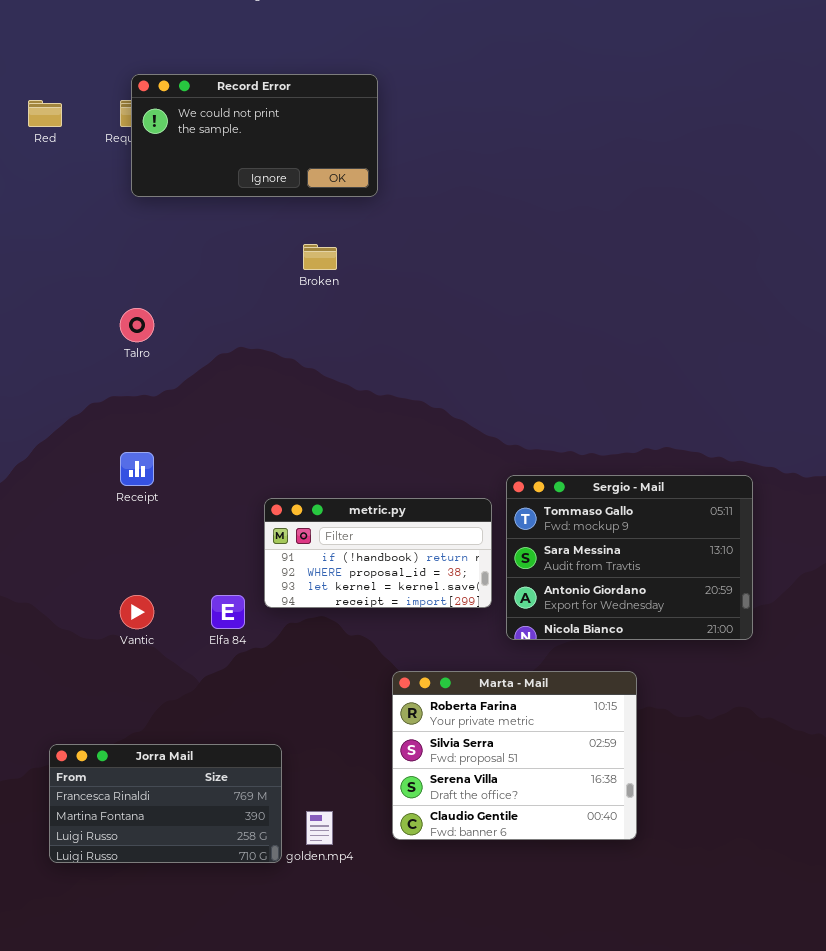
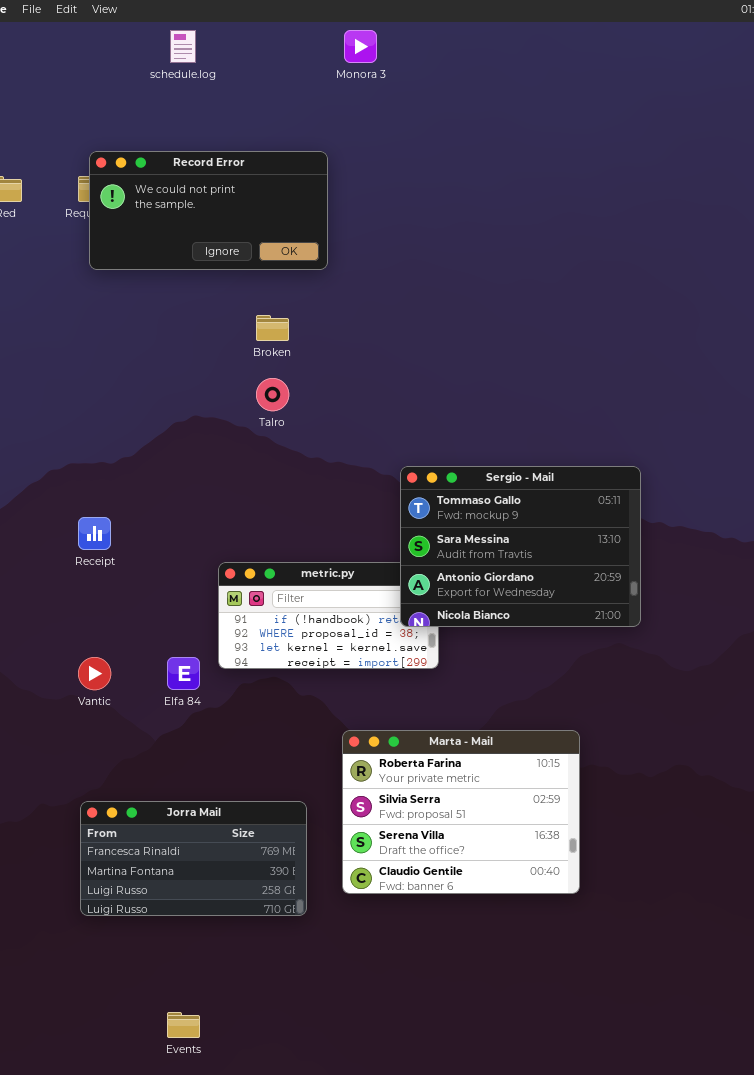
Talro: [120,308,154,342] -> [256,378,289,411], moved
Sergio - Mail: [506,475,753,640] -> [400,466,641,627], moved
Jorra Mail: [49,744,282,863] -> [80,801,307,916], moved

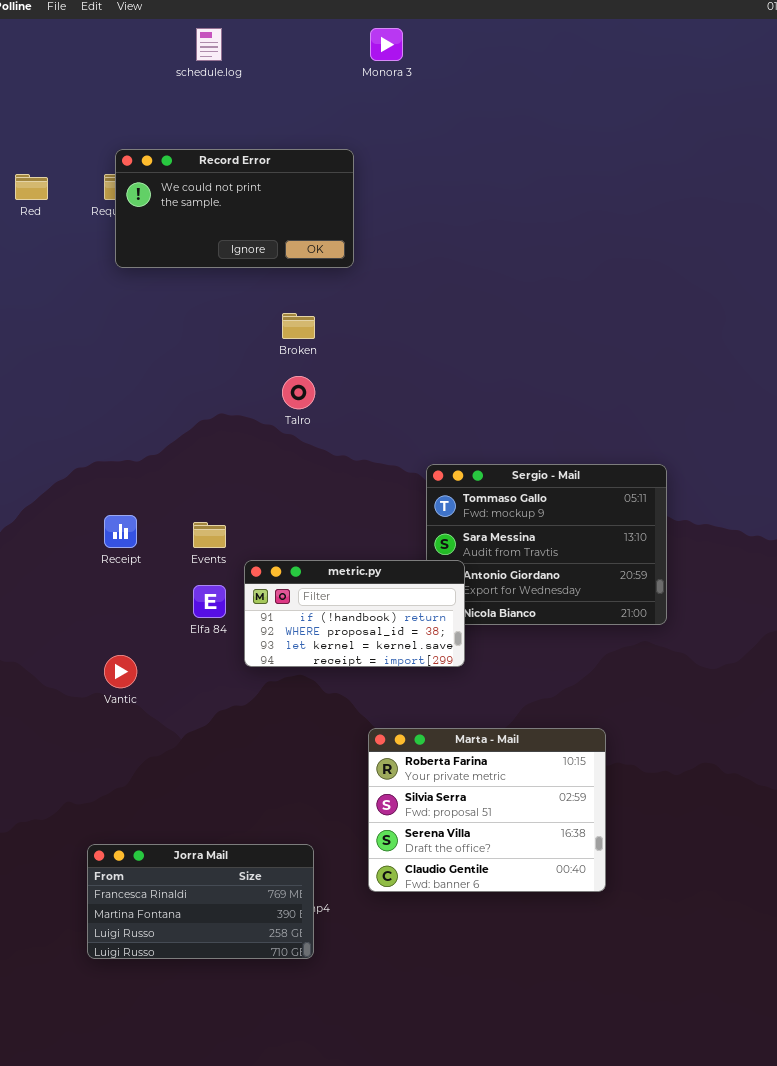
metric.py: [218,562,439,669] -> [244,560,465,667], raised
Elfa 84: [167,657,200,690] -> [193,585,226,618], moved
Jorra Mail: [80,801,307,916] -> [87,844,314,959], moved
Events: [167,1012,200,1038] -> [193,522,226,548], moved

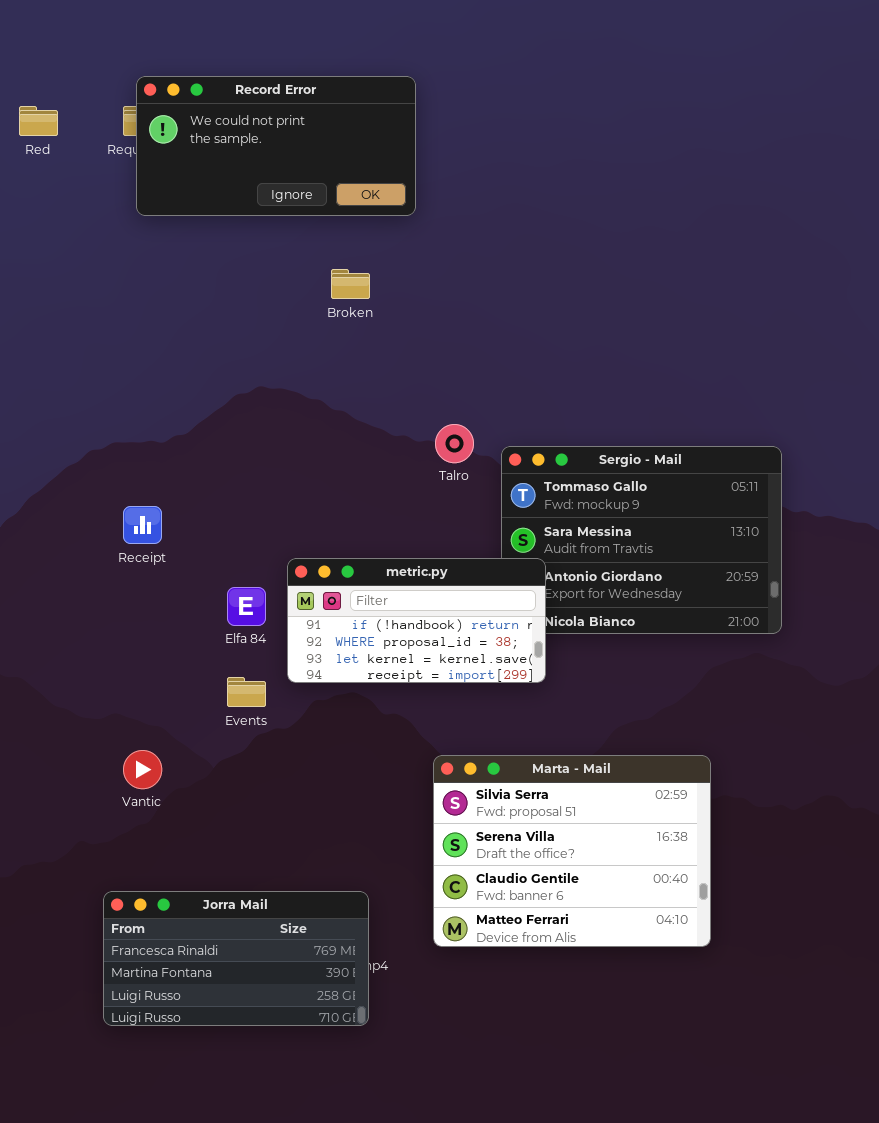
Talro: [282,376,315,409] -> [435,424,474,463], moved
Events: [193,522,226,548] -> [227,677,266,707], moved
Vantic: [104,655,137,688] -> [123,750,162,789], moved
Marta - Mail: [368,728,606,892] -> [433,755,711,947], scrolled down 1 row

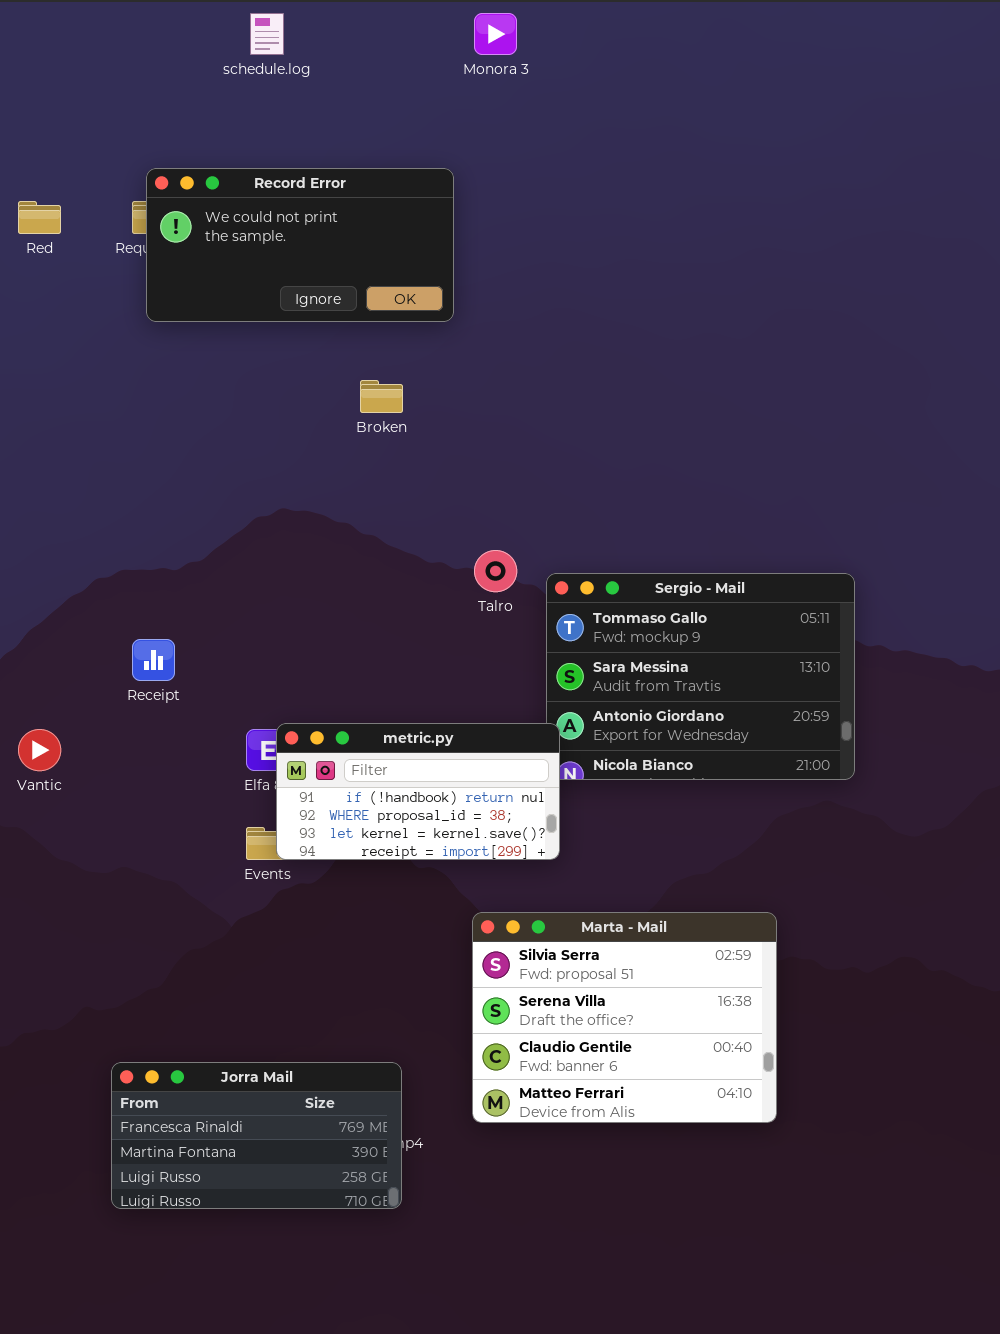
metric.py: [287,558,546,683] -> [276,723,560,860], moved
Vantic: [123,750,162,789] -> [18,729,61,771], moved

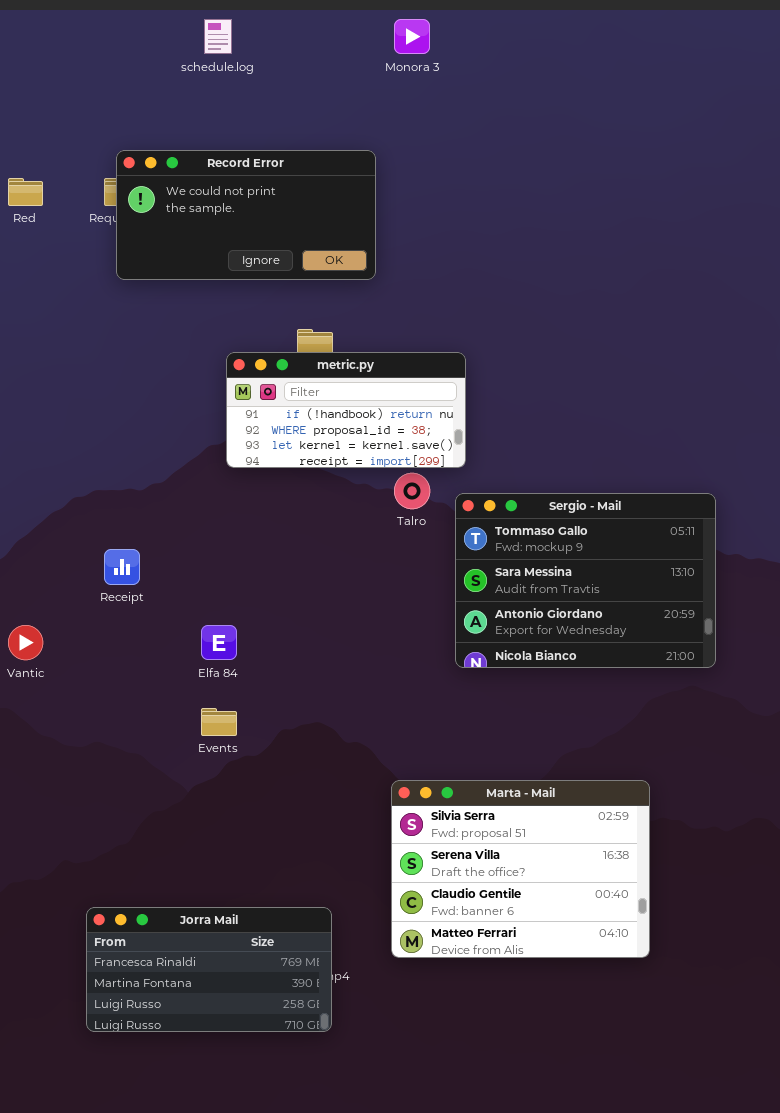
metric.py: [276,723,560,860] -> [226,352,466,468], moved

